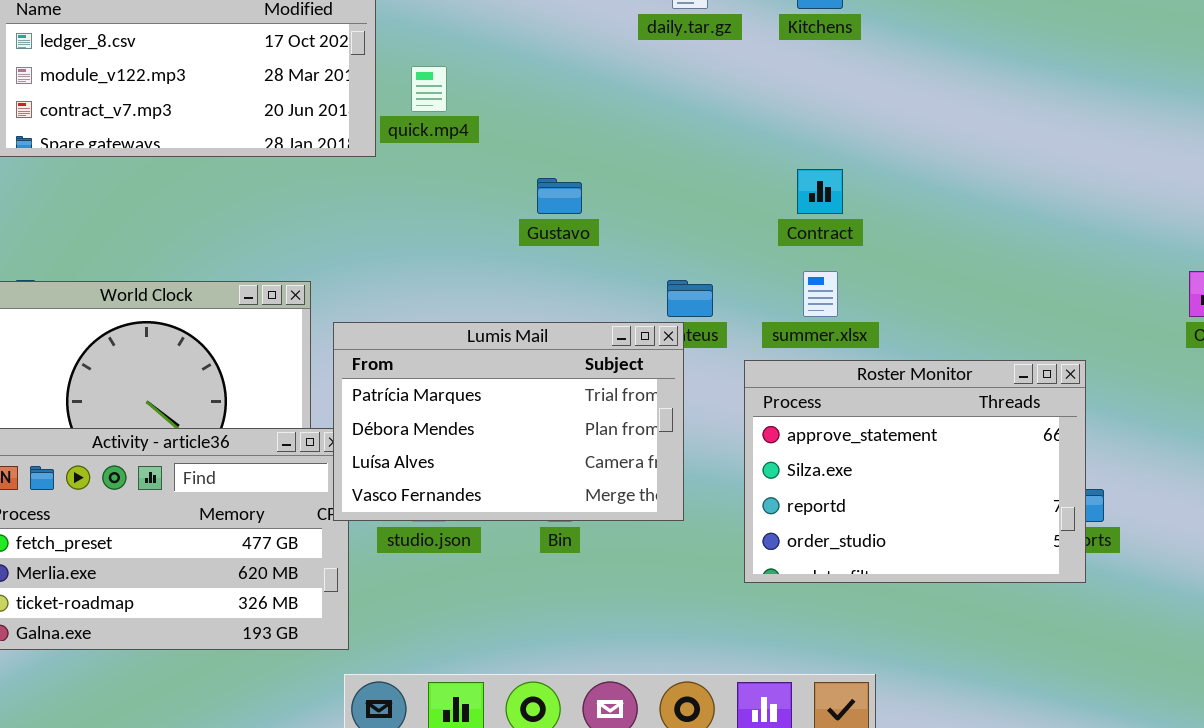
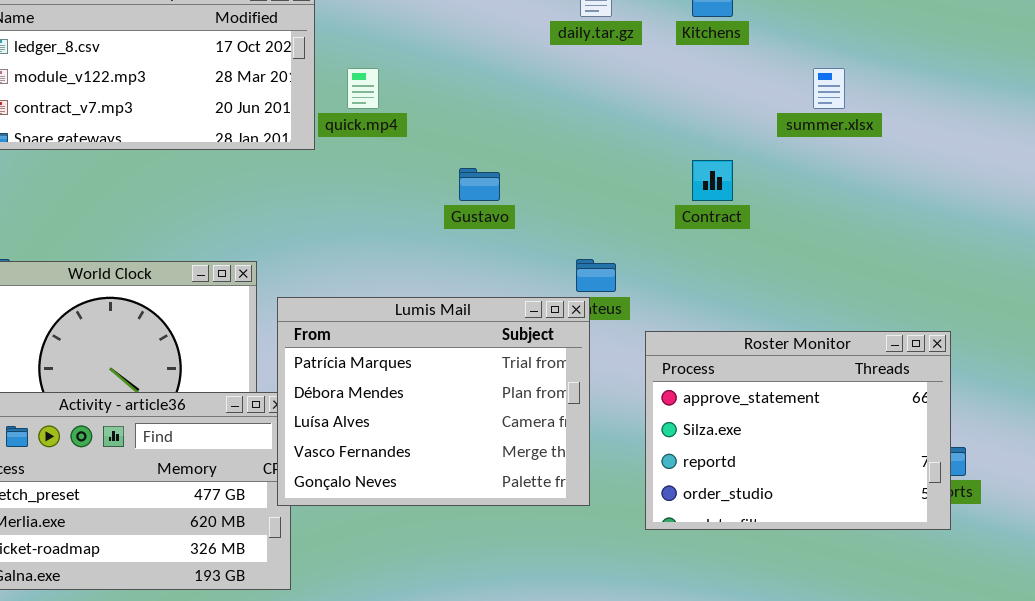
summer.xlsx: [803,271,838,317] -> [813,68,845,109], moved
Lumis Mail: [333,322,684,521] -> [277,297,590,506], resized

